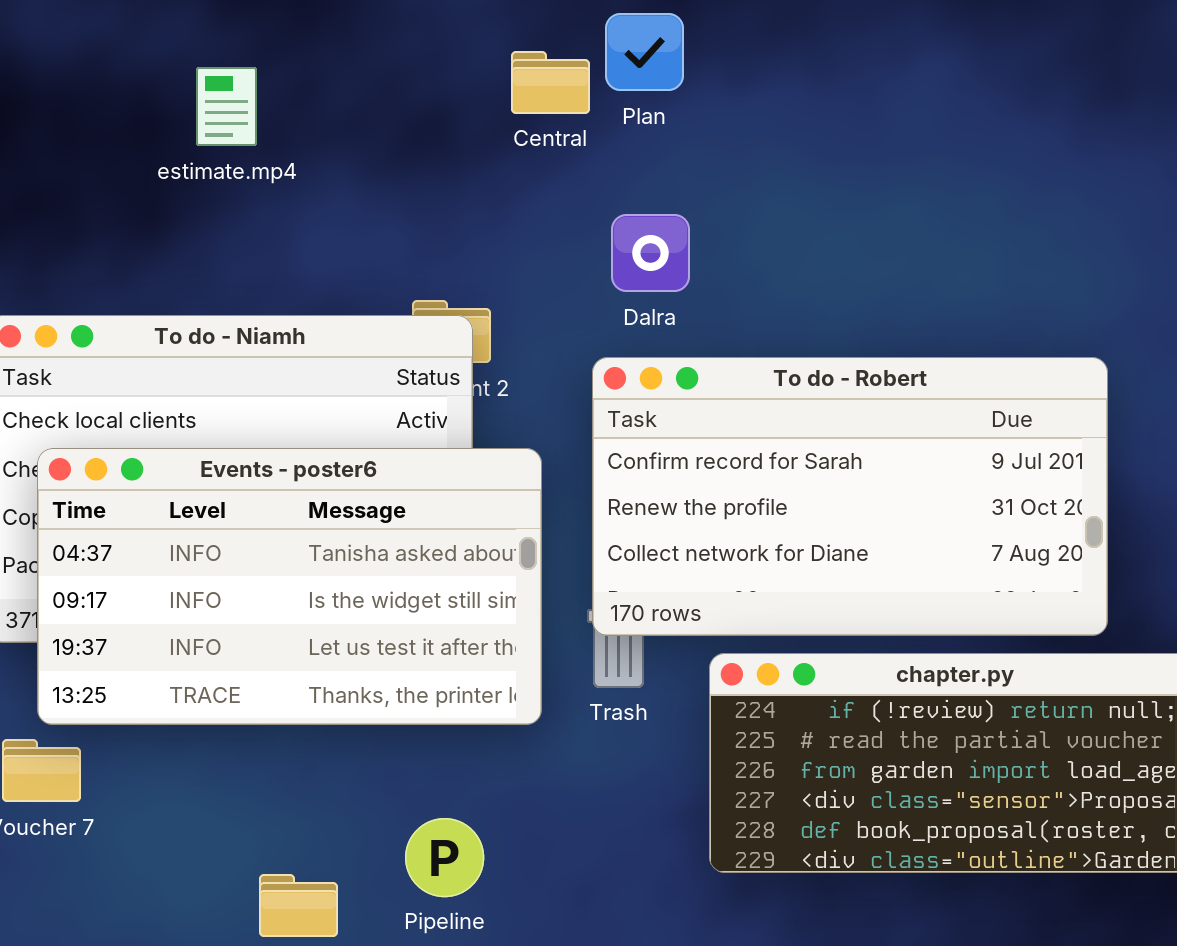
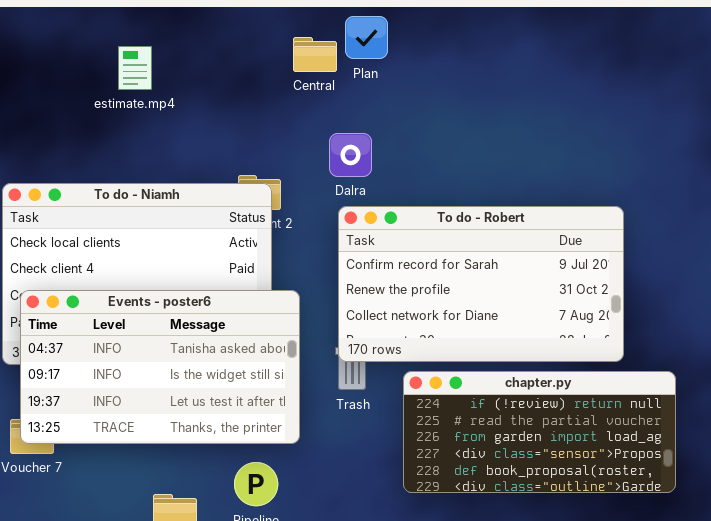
Dalra: [611,214,690,292] -> [329,133,372,177], moved
Events - poster6: [37,448,542,725] -> [20,290,300,444], moved

